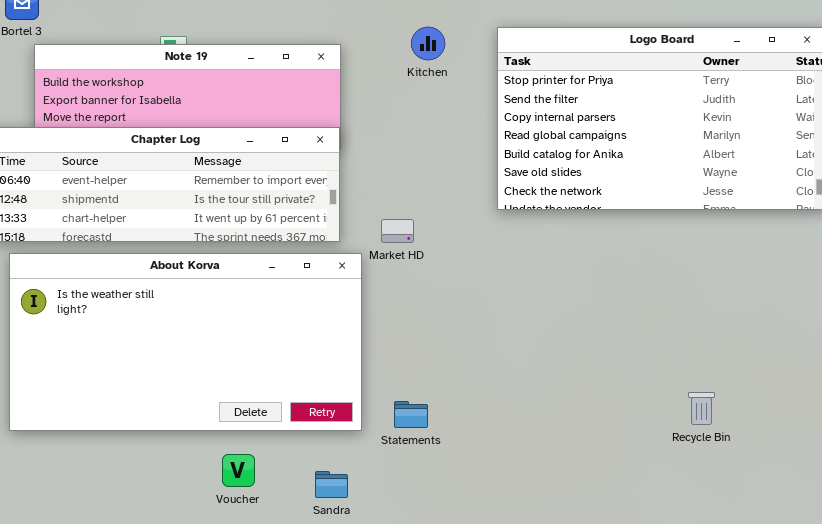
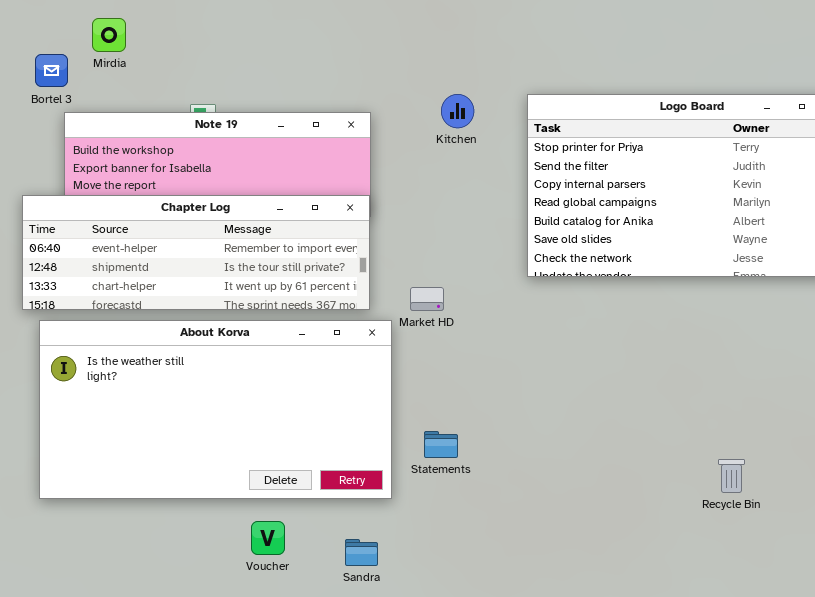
Statements: [394,401,428,428] -> [424,431,458,458], moved

